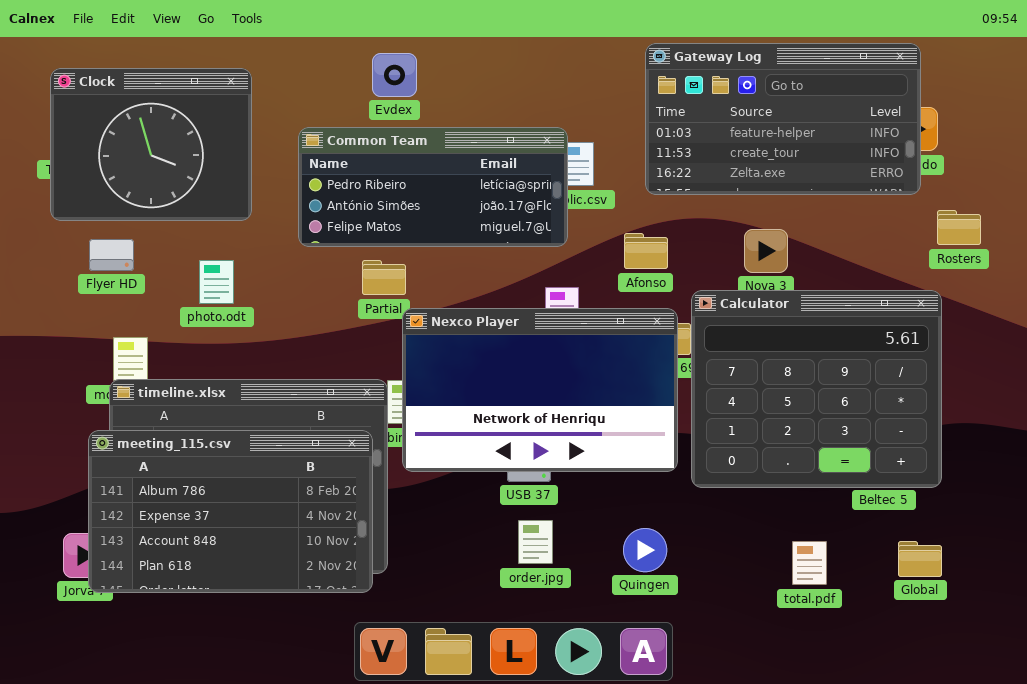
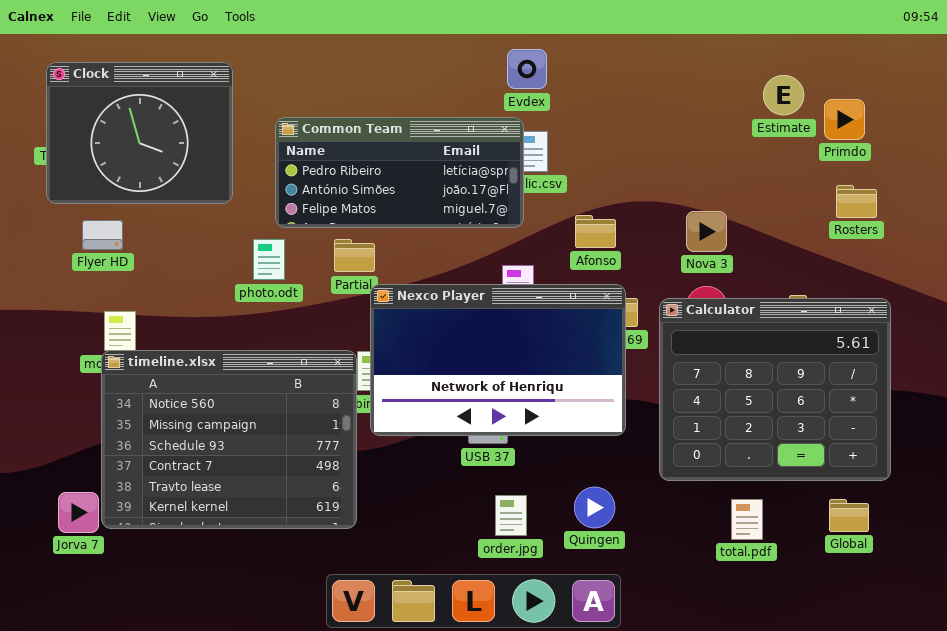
Gateway Log: [645,43,921,195] -> none, closed
Evdex: [372,53,417,97] -> [507,49,547,89], moved
Rosters: [937,210,981,245] -> [836,185,877,218], moved
photo.odt: [199,260,234,304] -> [253,239,285,280], moved
Calculator: [691,290,942,488] -> [659,298,891,481], moved
meeting_115.csv: [88,430,373,593] -> none, closed
order.jpg: [518,520,553,564] -> [495,495,527,536], moved

